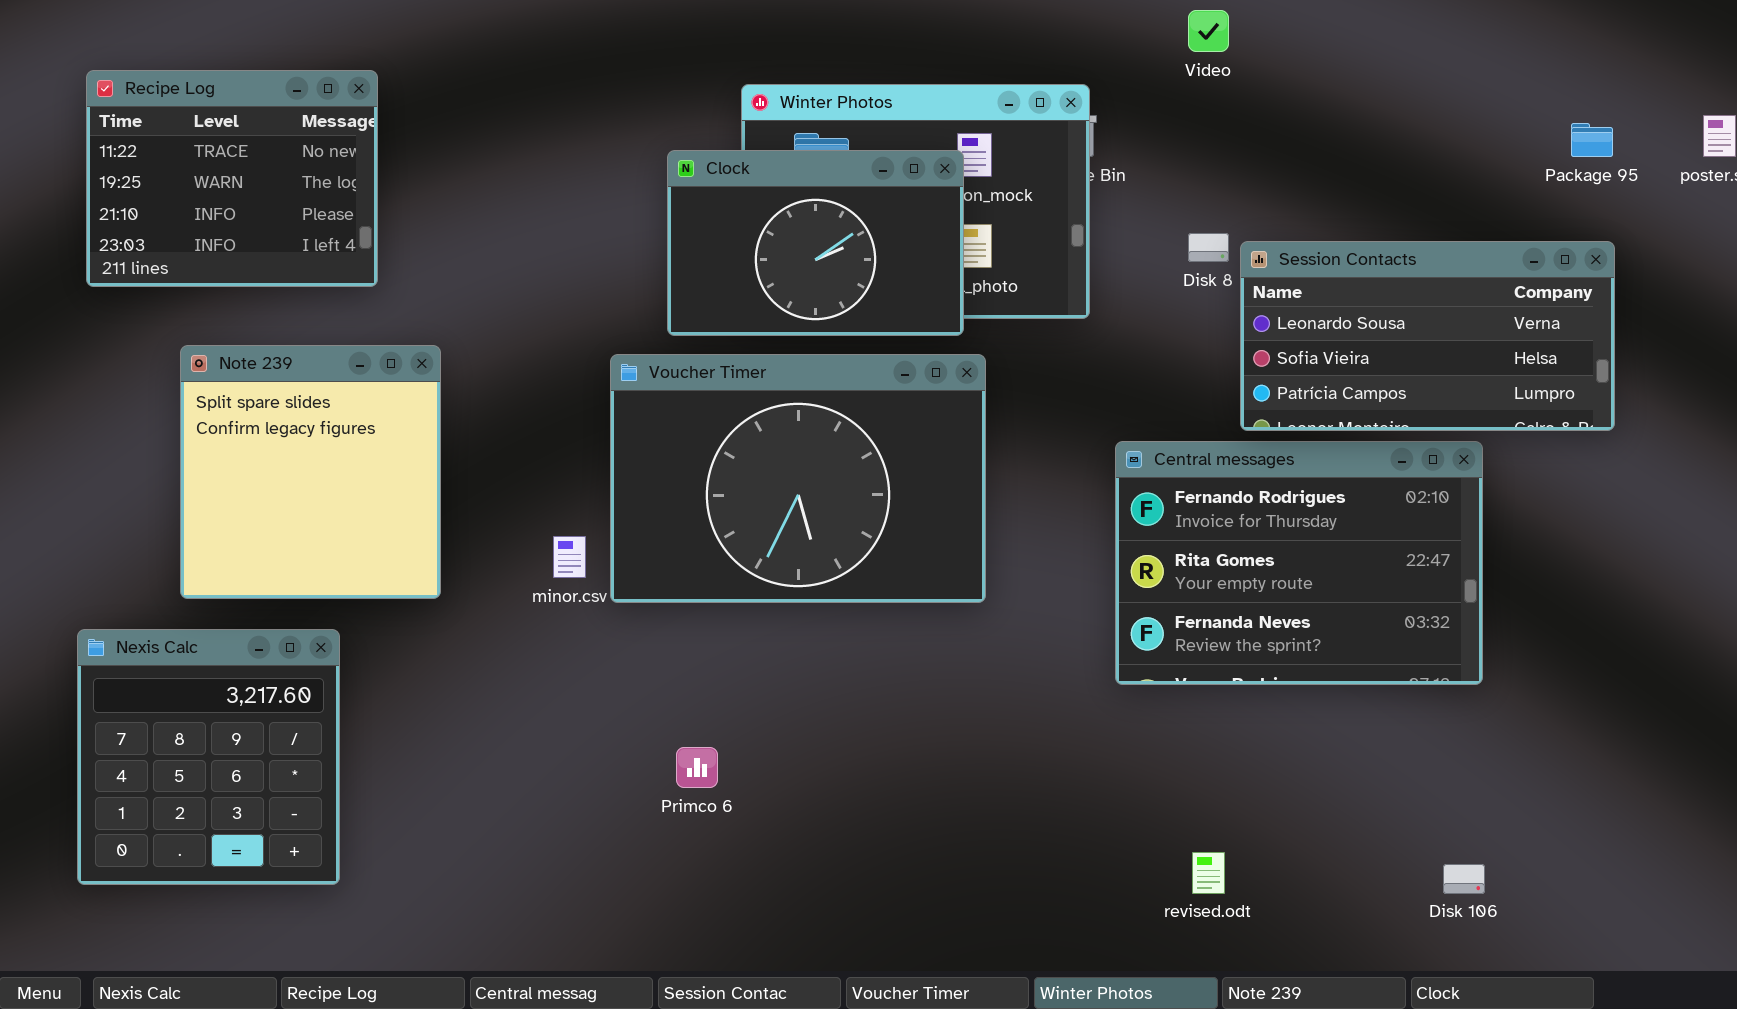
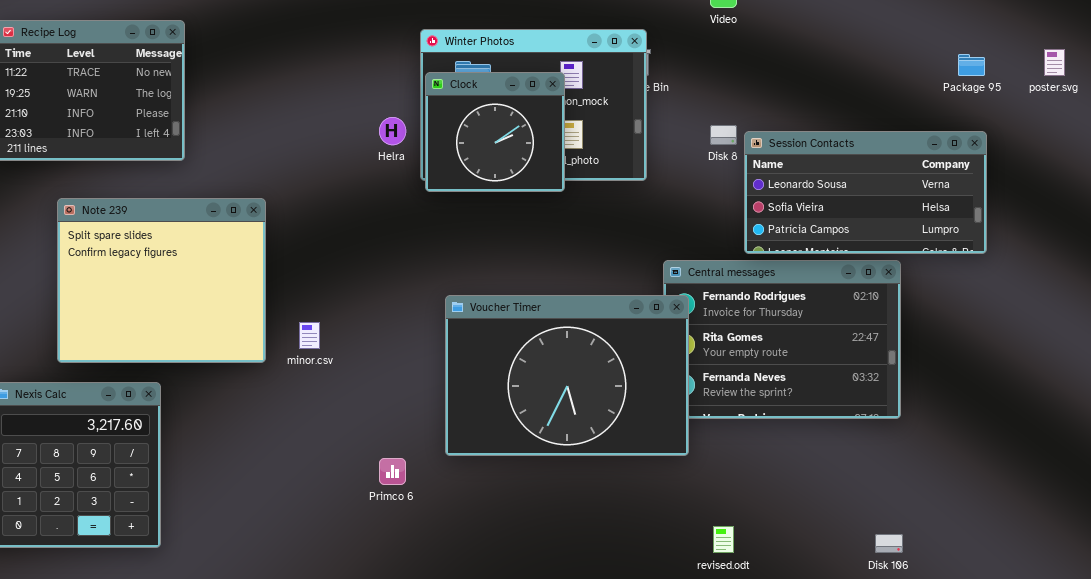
Clock: [667,150,964,336] -> [425,72,565,192], resized
Note 239: [180,345,441,599] -> [57,198,266,363], resized
Voucher Timer: [610,354,986,603] -> [445,295,689,456], moved

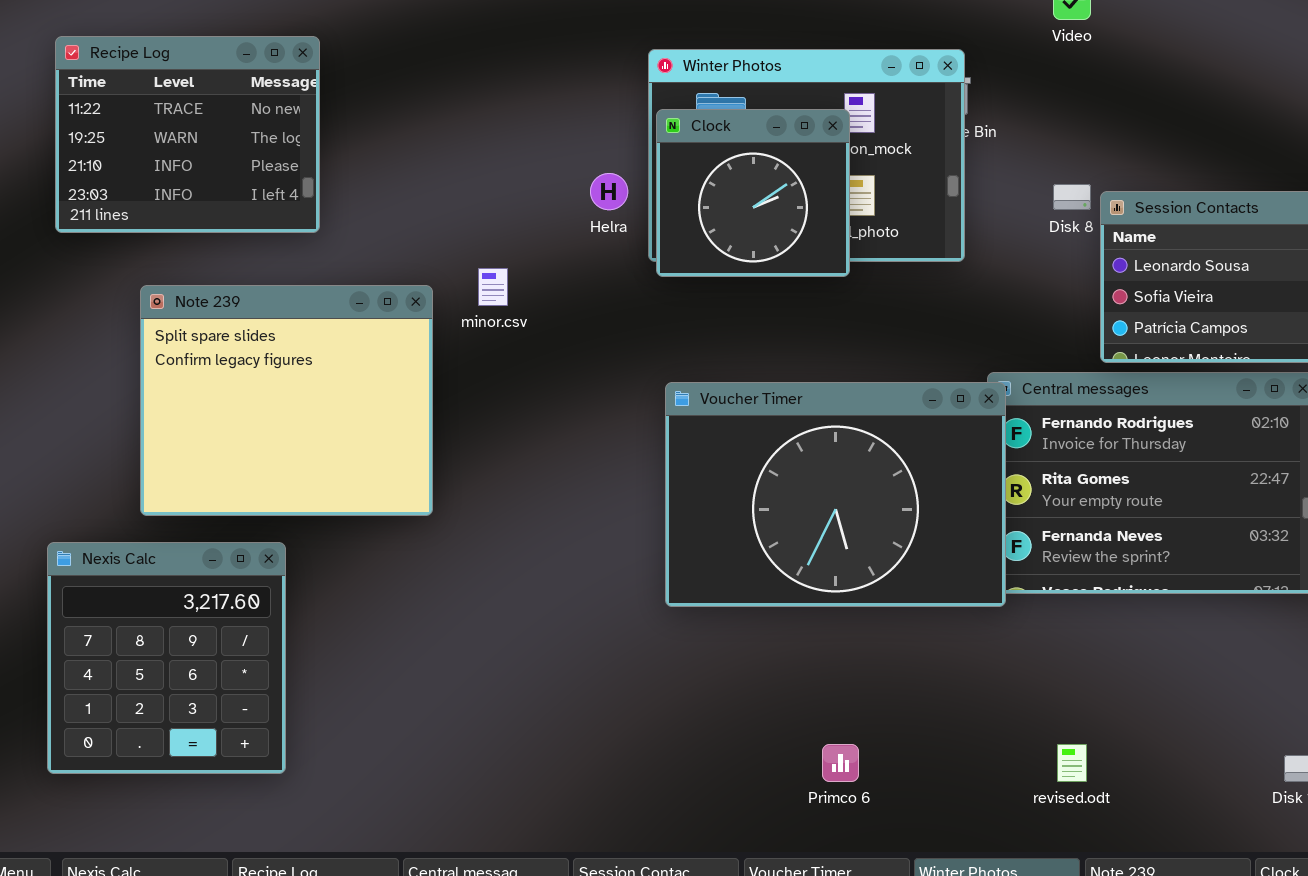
Voucher Timer: [445,295,689,456] -> [665,382,1006,607], moved
minor.csv: [299,322,320,349] -> [478,268,508,306], moved
Primco 6: [379,458,406,485] -> [822,744,859,782], moved

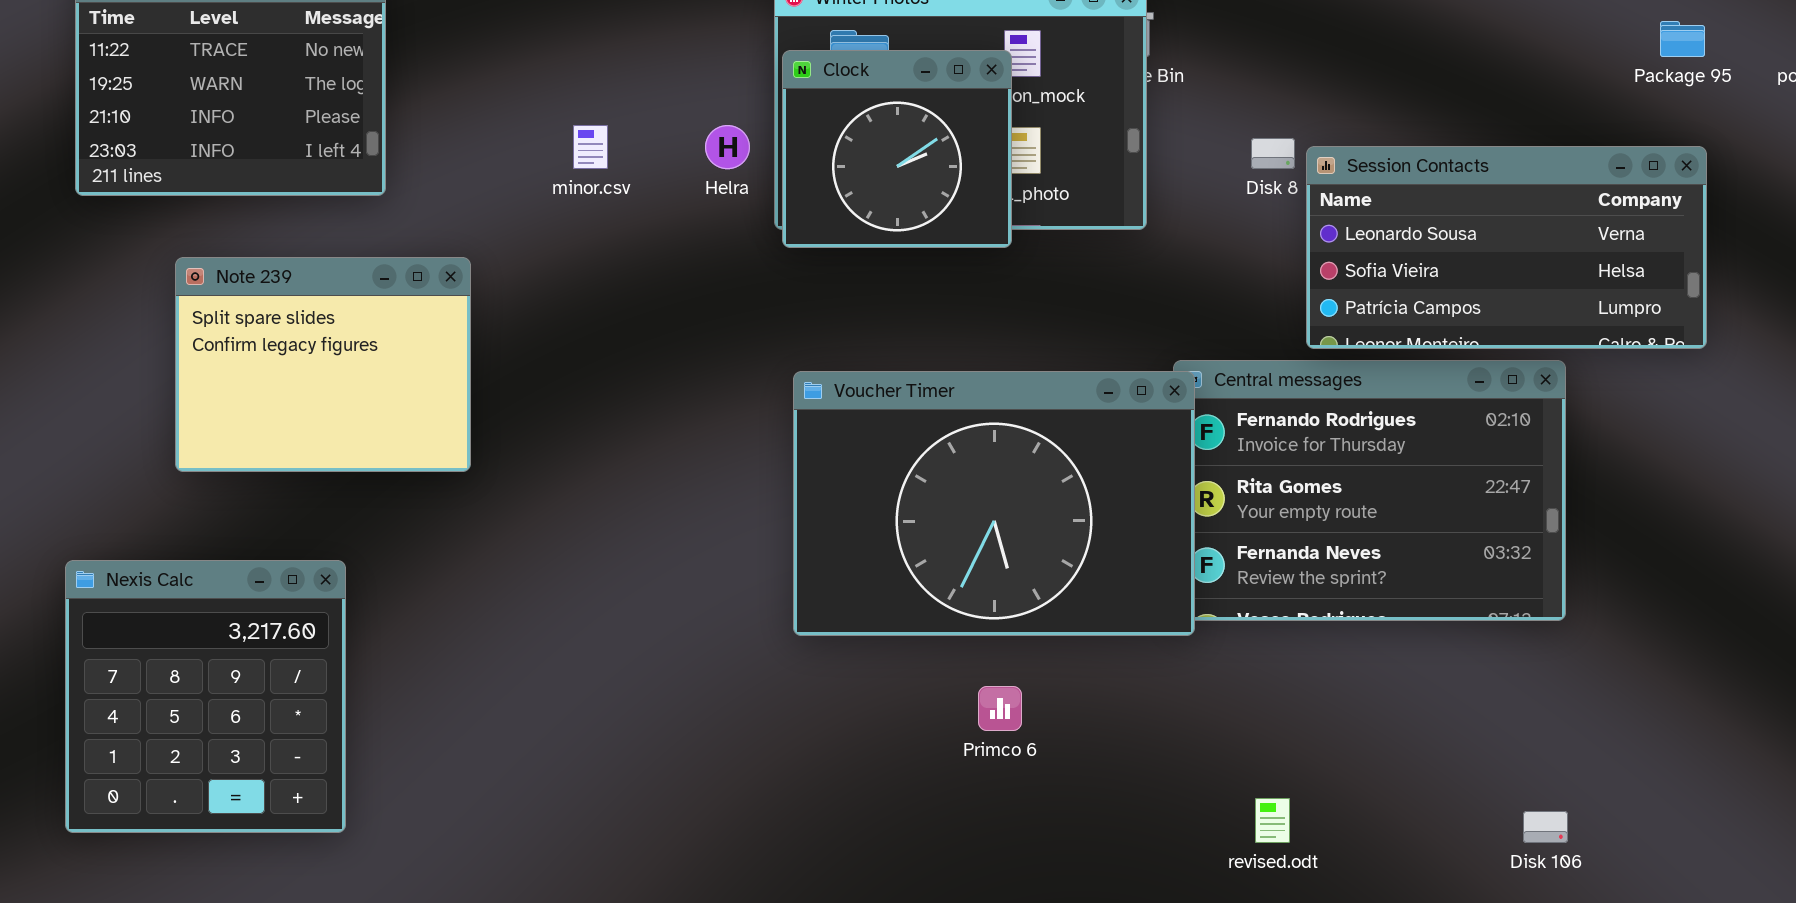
minor.csv: [478,268,508,306] -> [573,125,608,169], moved
Note 239: [140,285,433,516] -> [175,257,471,472], resized
Primco 6: [822,744,859,782] -> [978,686,1022,731], moved

